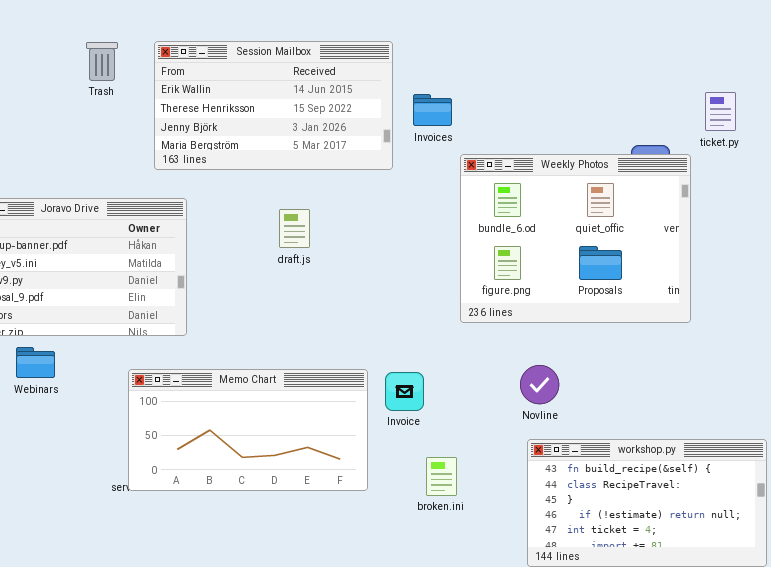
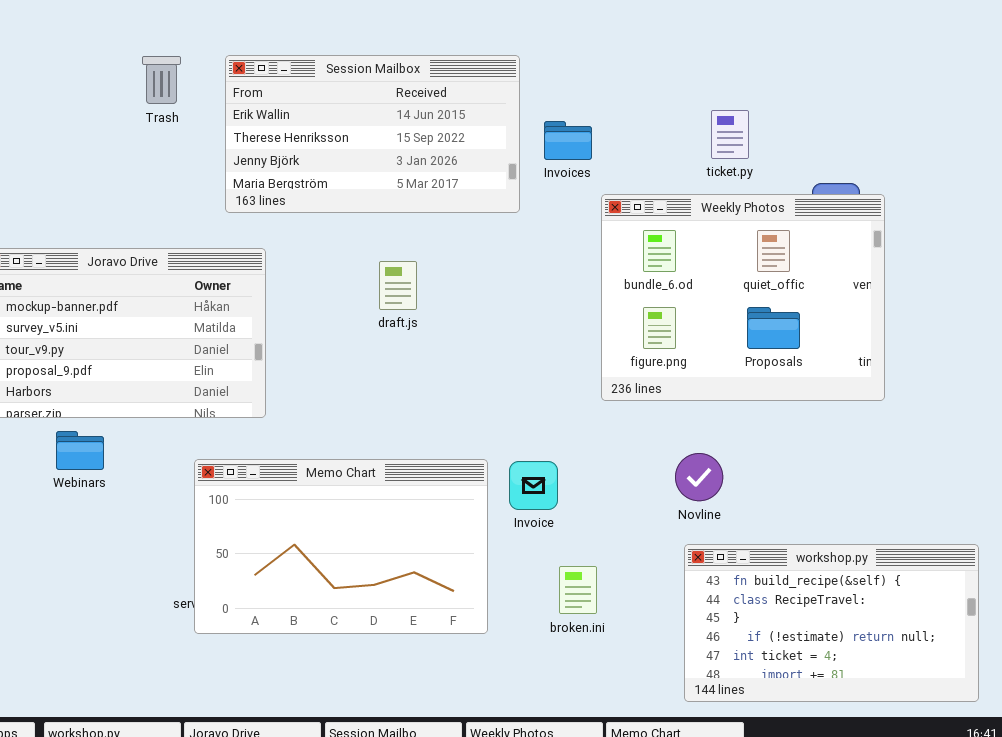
ticket.py: [705,92,736,131] -> [711,110,749,159], moved
Memo Chart: [128,369,368,491] -> [194,459,488,634], resized

